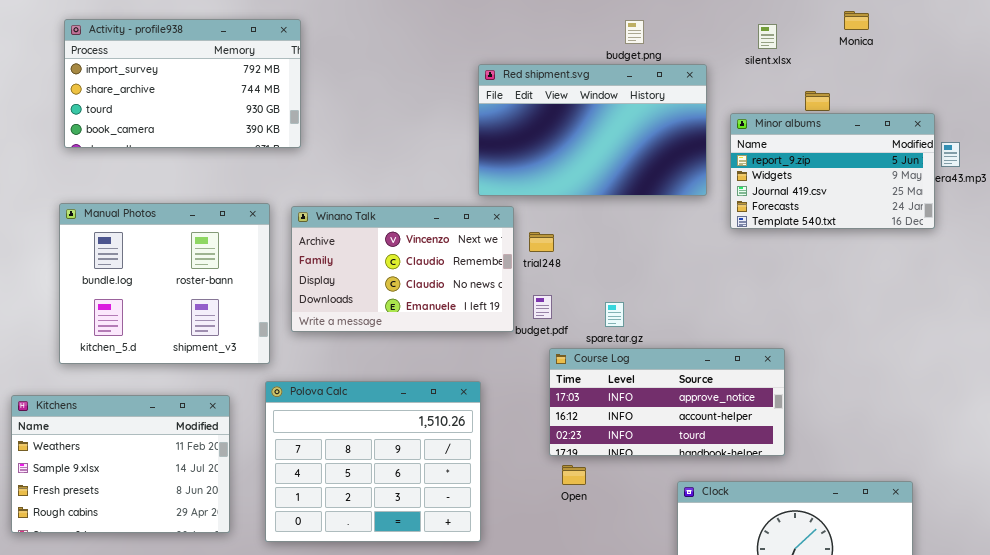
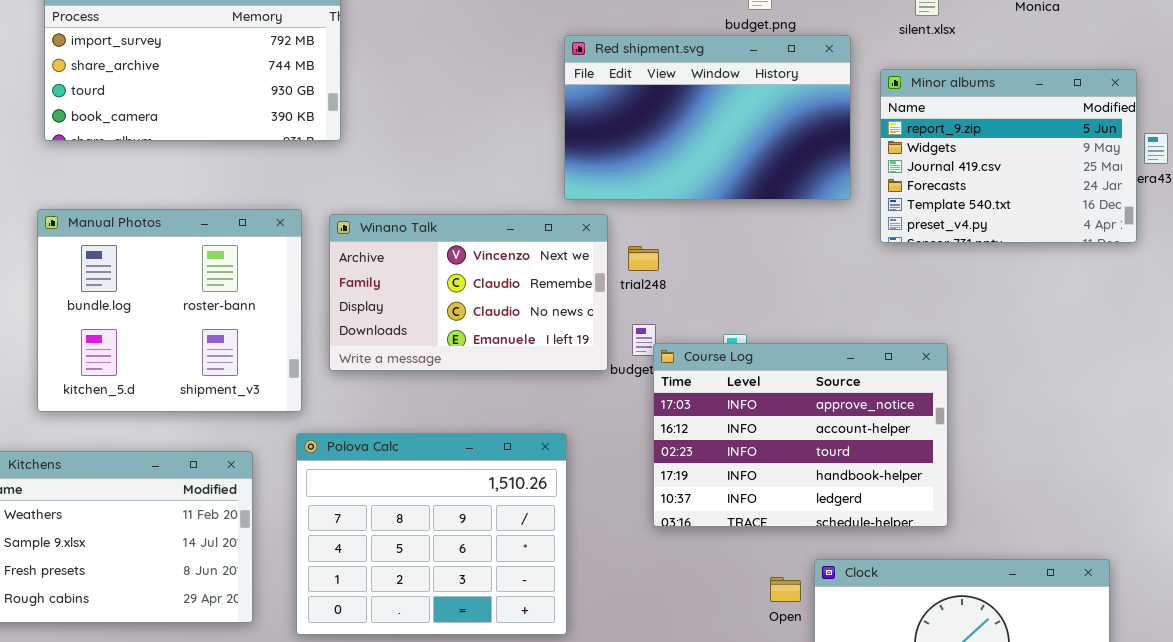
Minor albums: [730,113,935,229] -> [880,69,1137,243], resized
Course Log: [549,348,785,456] -> [653,343,948,527], resized
Open: [562,465,586,485] -> [770,577,801,602], moved

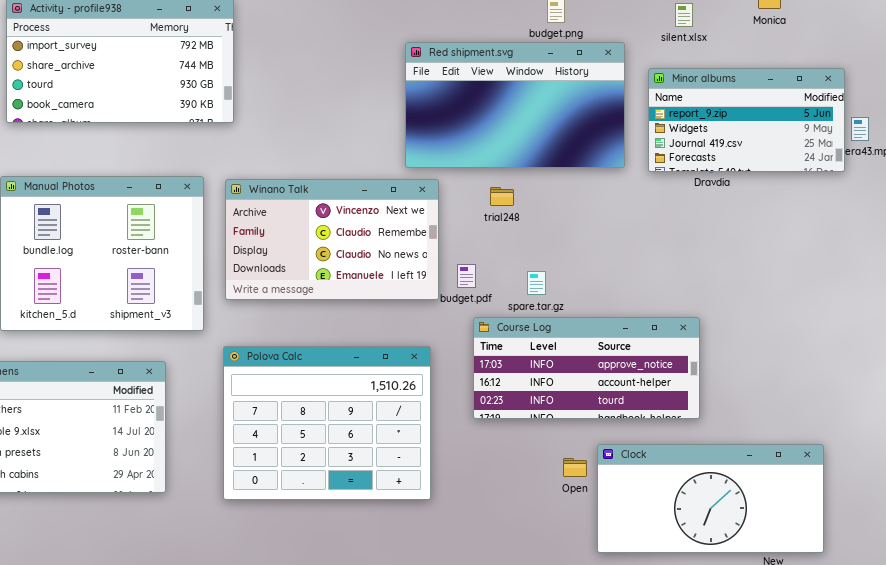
Minor albums: [880,69,1137,243] -> [648,68,845,172], resized
trial248: [628,246,659,271] -> [490,187,514,206], moved
Course Log: [653,343,948,527] -> [473,317,700,419], resized
Polova Calc: [296,433,567,635] -> [223,346,431,500], moved

